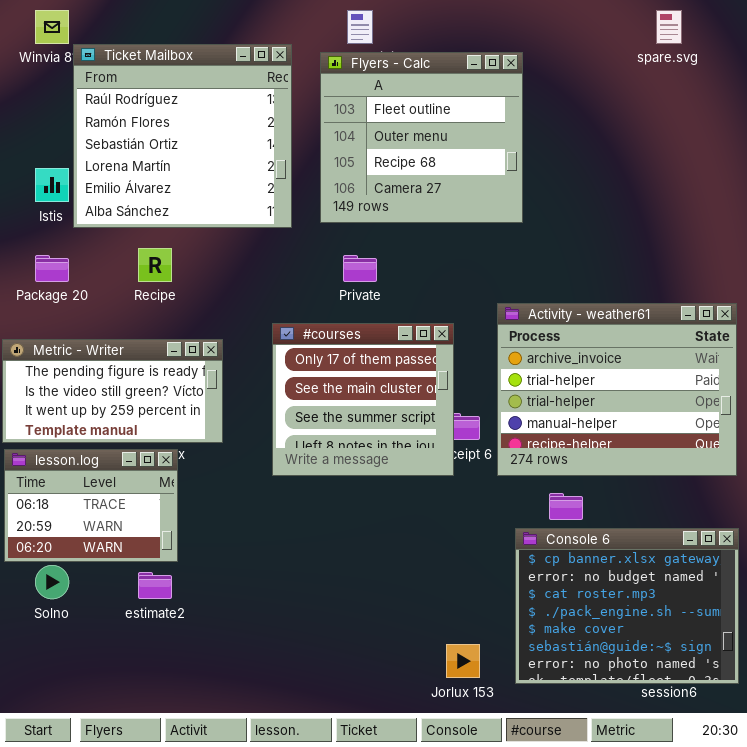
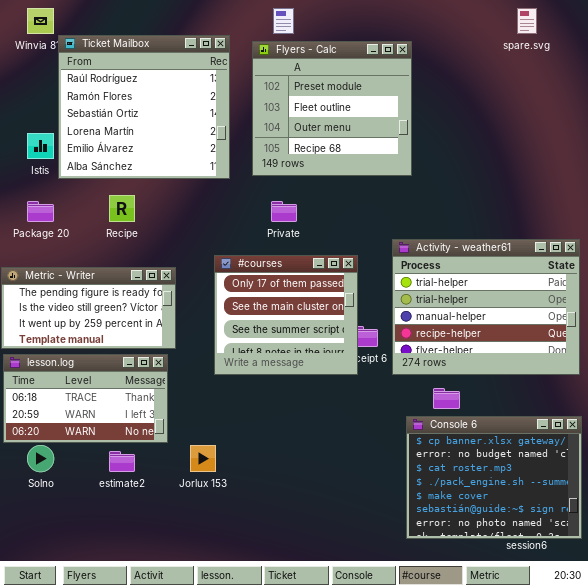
Flyers - Calc: [320,52,523,223] -> [252,41,412,176], scrolled up 1 row
Activity - weather61: [497,303,737,476] -> [392,239,580,375], scrolled down 1 row
lesson.log: [4,449,178,562] -> [3,354,168,443], resized
Jorlux 153: [446,644,480,678] -> [190,445,216,472], moved

